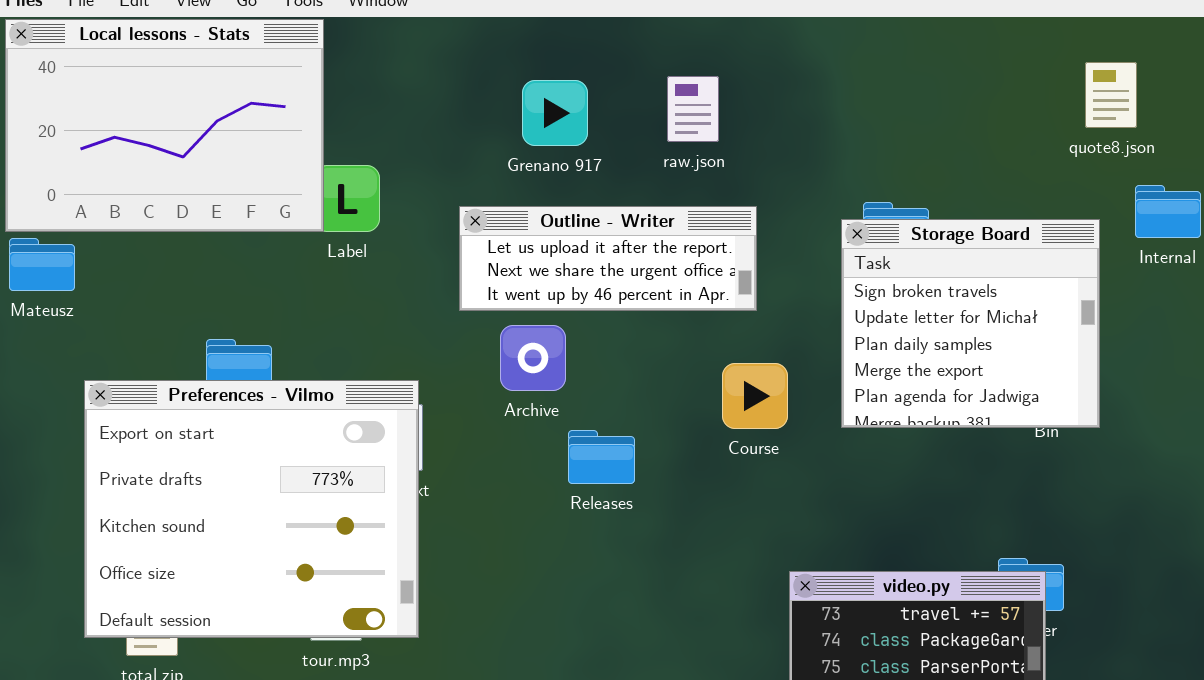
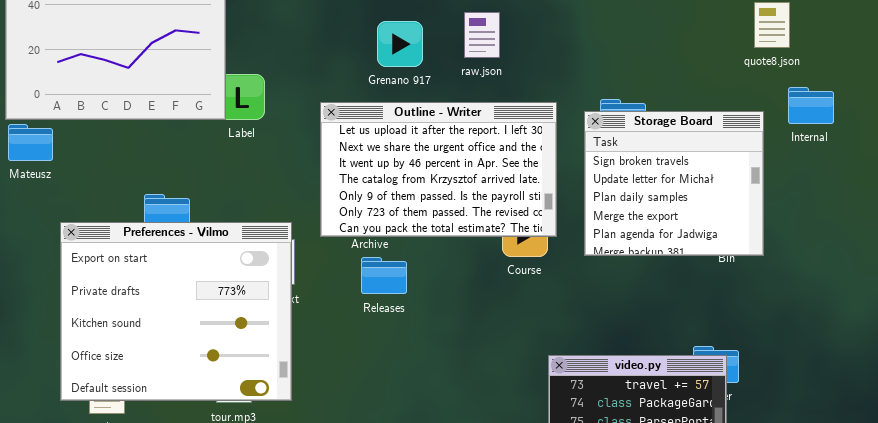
Grenano 917: [522,80,588,146] -> [377,21,423,67], moved
Outline - Writer: [459,206,757,311] -> [320,102,557,237], resized
Releases: [568,430,635,484] -> [361,257,407,294], moved

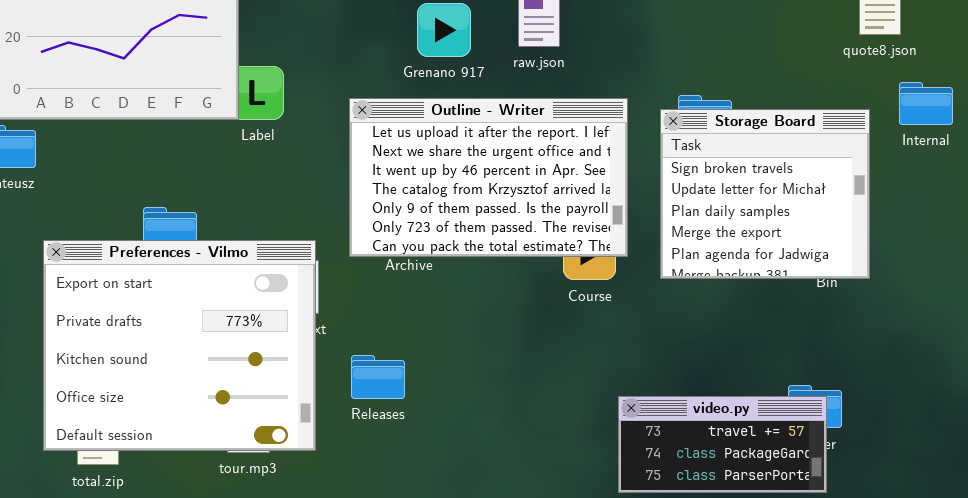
Releases: [361,257,407,294] -> [351,355,405,399], moved

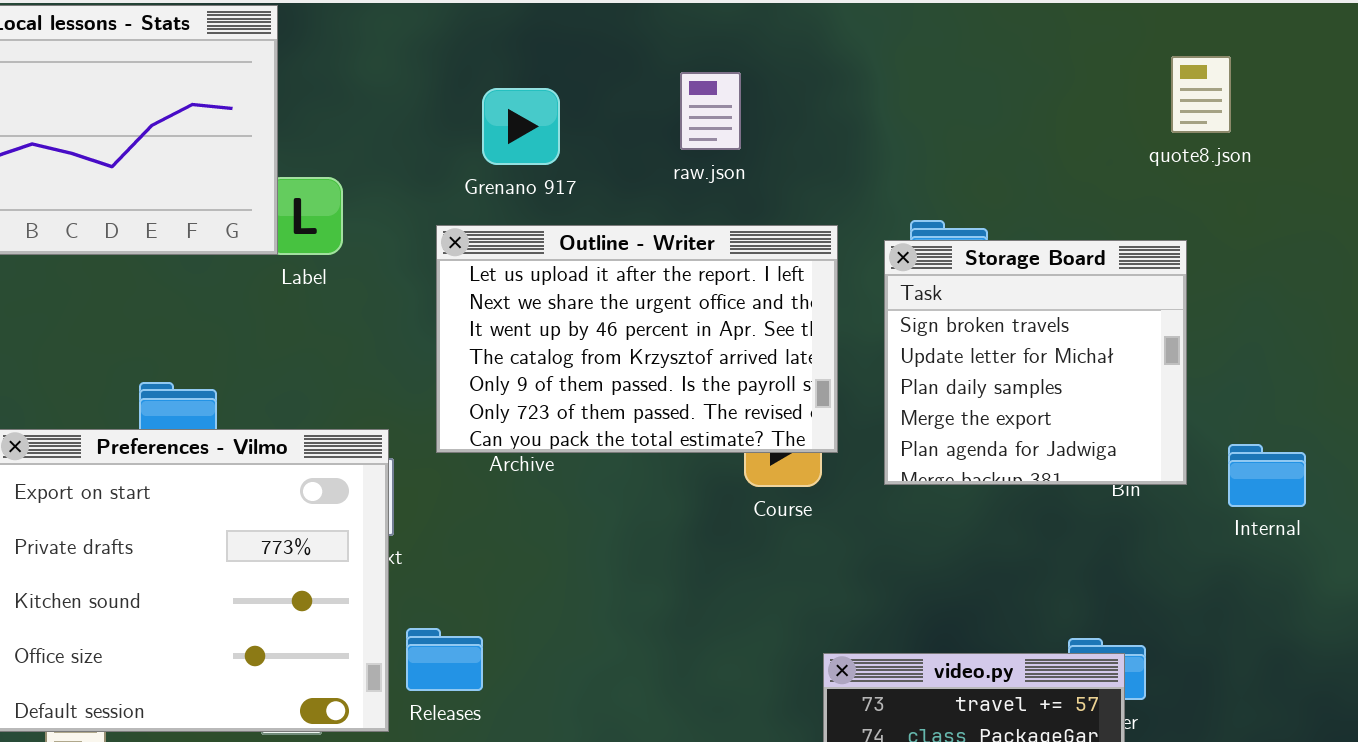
Grenano 917: [417,3,471,57] -> [482,88,560,165], moved
Internal: [899,82,953,125] -> [1228,444,1306,507], moved
Releases: [351,355,405,399] -> [406,628,483,691], moved

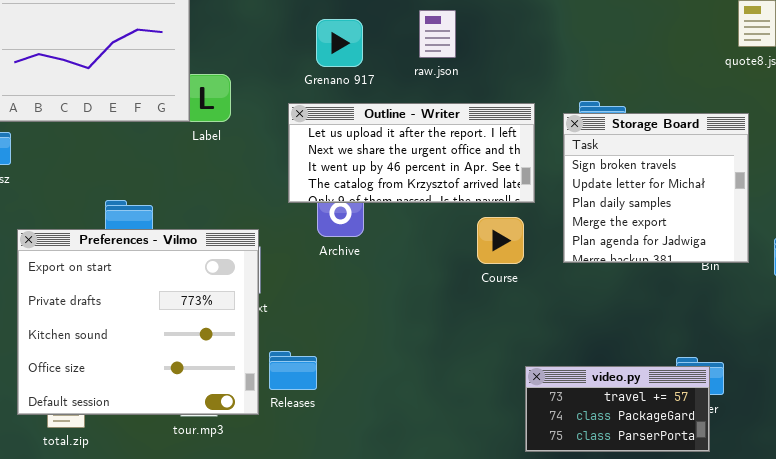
raw.json: [680,72,741,150] -> [419,10,456,58], moved
Outline - Writer: [436,225,838,453] -> [288,103,535,203], resized

